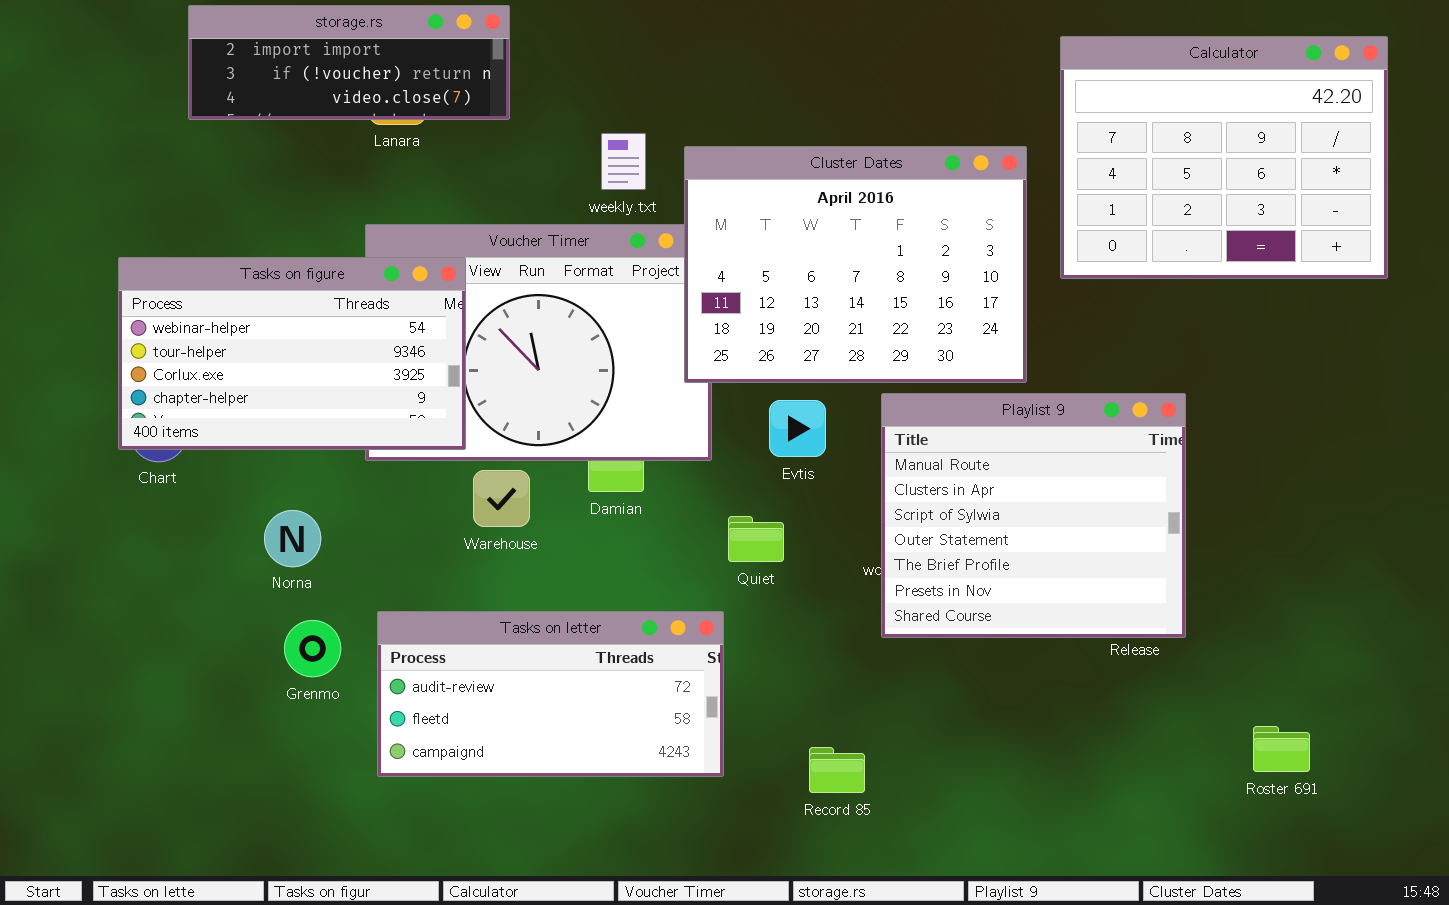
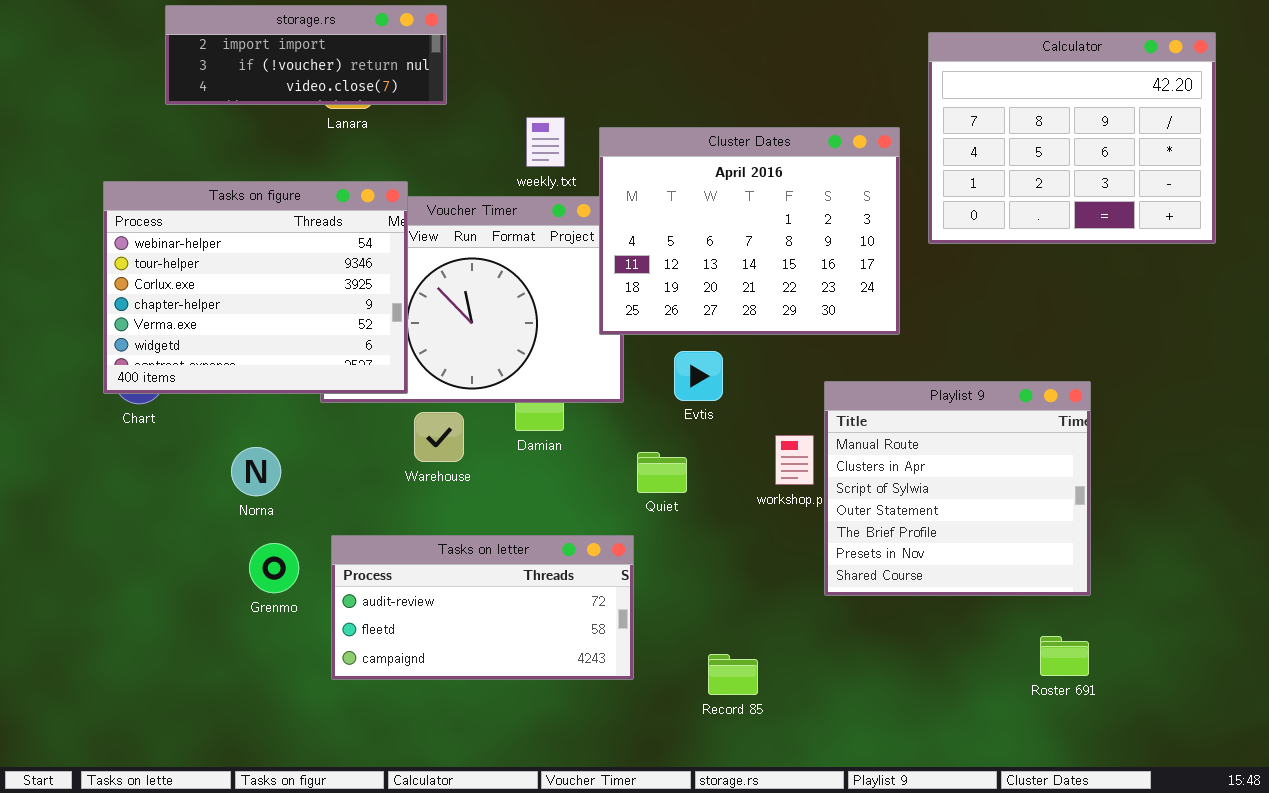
Tasks on figure: [118,257,466,450] -> [103,181,408,394], resized
Playlist 9: [881,393,1186,638] -> [824,381,1091,596], moved
Roster 691: [1253,726,1310,772] -> [1040,636,1089,676], moved

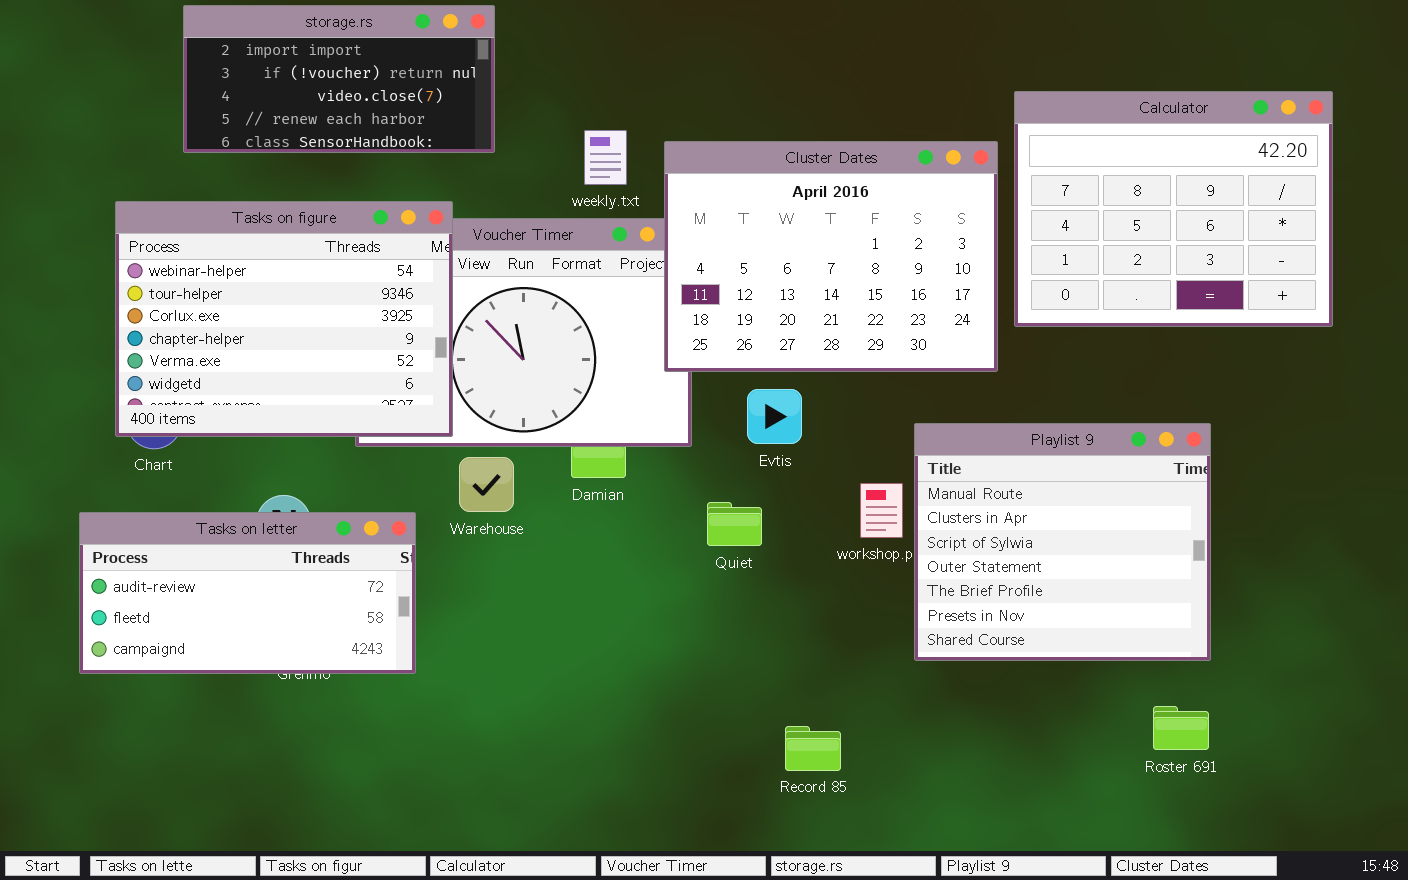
storage.rs: [165,5,447,105] -> [183,5,495,153], resized
Calculator: [928,32,1216,244] -> [1014,91,1333,327], moved
Tasks on letter: [331,535,634,680] -> [79,512,416,674], moved

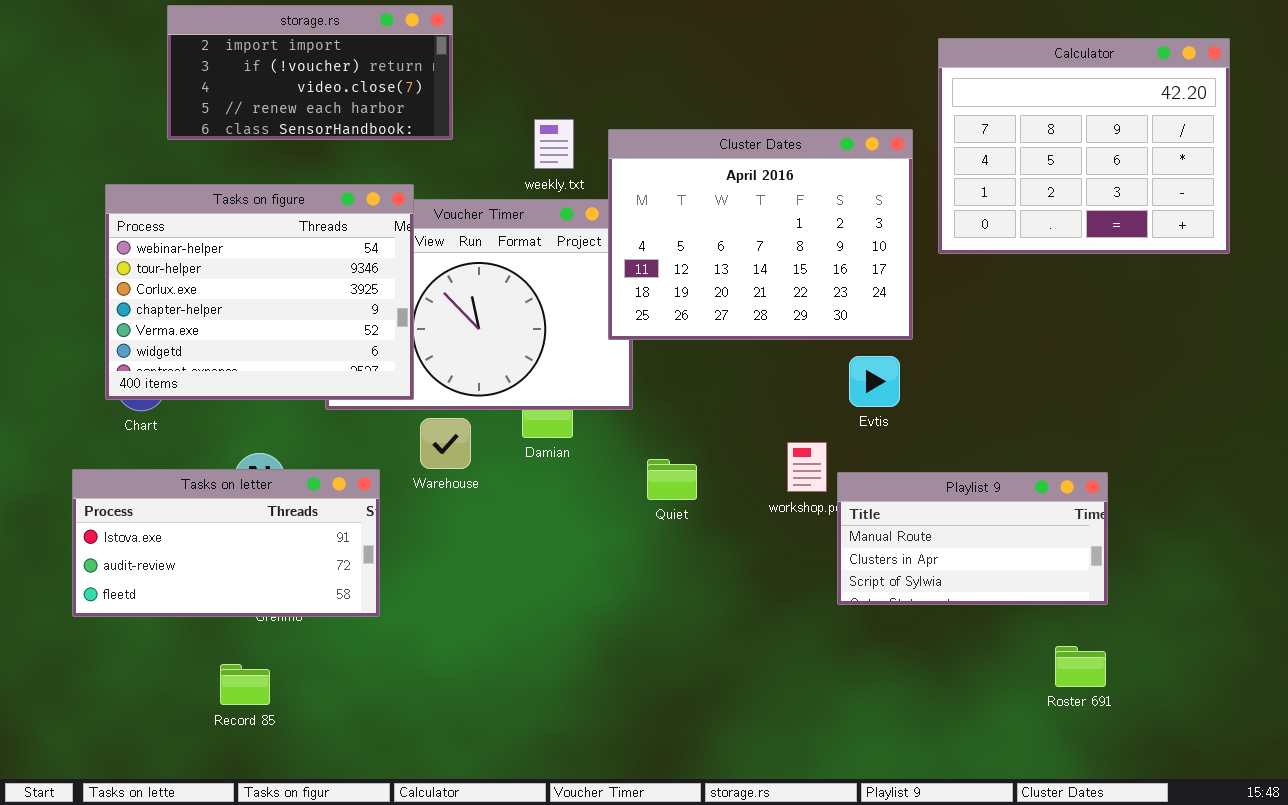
Calculator: [1014,91,1333,327] -> [938,38,1230,254], moved
Evtis: [747,389,802,444] -> [849,356,900,407], moved
Playlist 9: [914,423,1211,661] -> [837,472,1108,605], resized
Tasks on letter: [79,512,416,674] -> [72,469,380,617], scrolled up 1 row
Record 85: [785,726,841,771] -> [220,664,270,705], moved

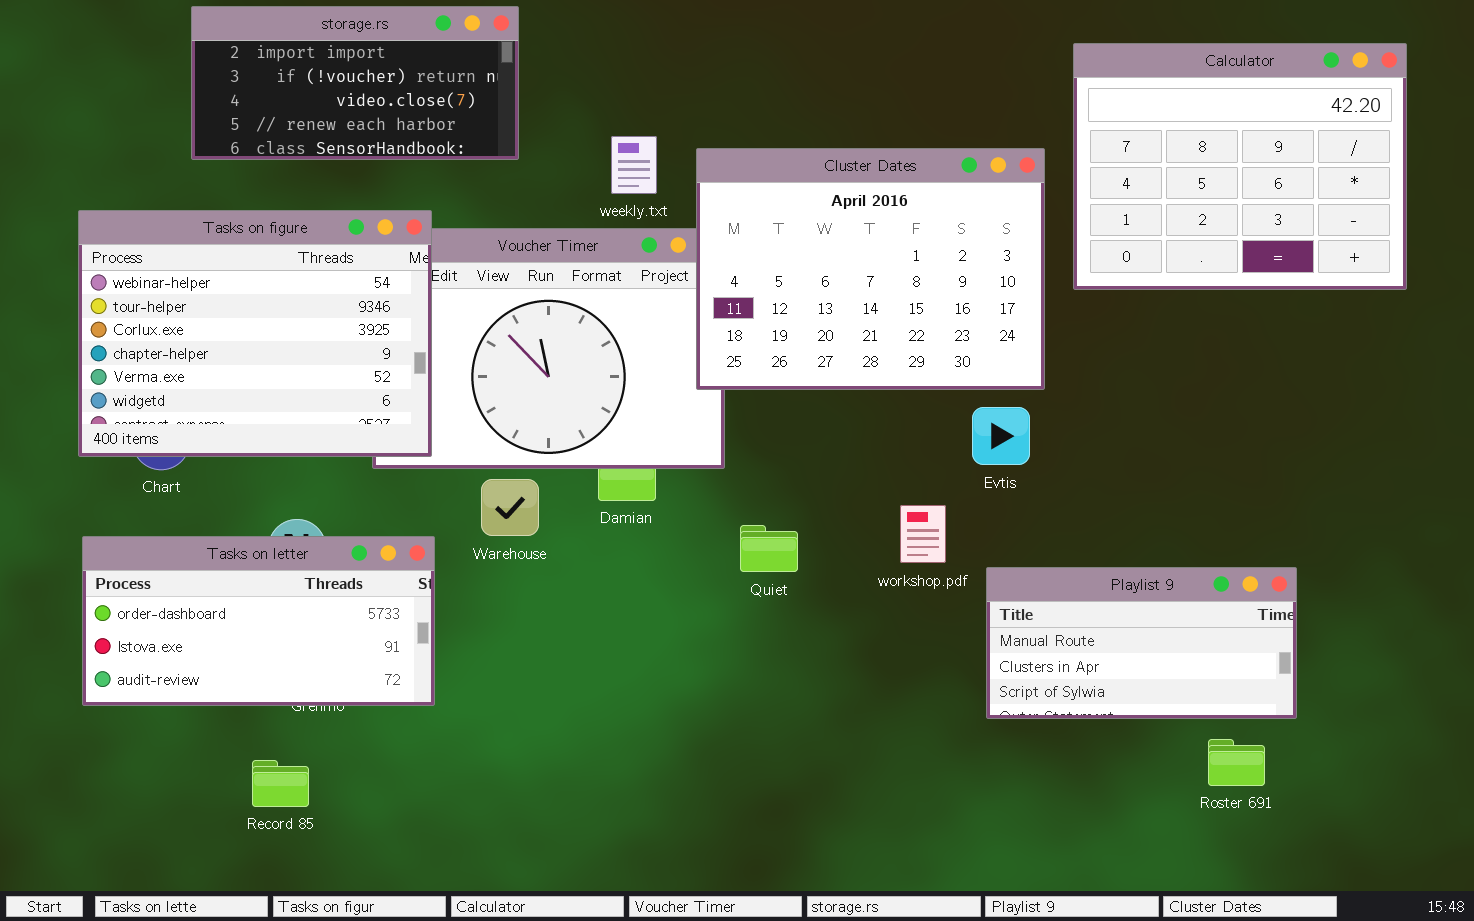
Tasks on figure: [105,184,414,400] -> [78,210,432,457], moved
Tasks on letter: [72,469,380,617] -> [82,536,435,706], scrolled up 1 row
Playlist 9: [837,472,1108,605] -> [986,567,1297,719], moved

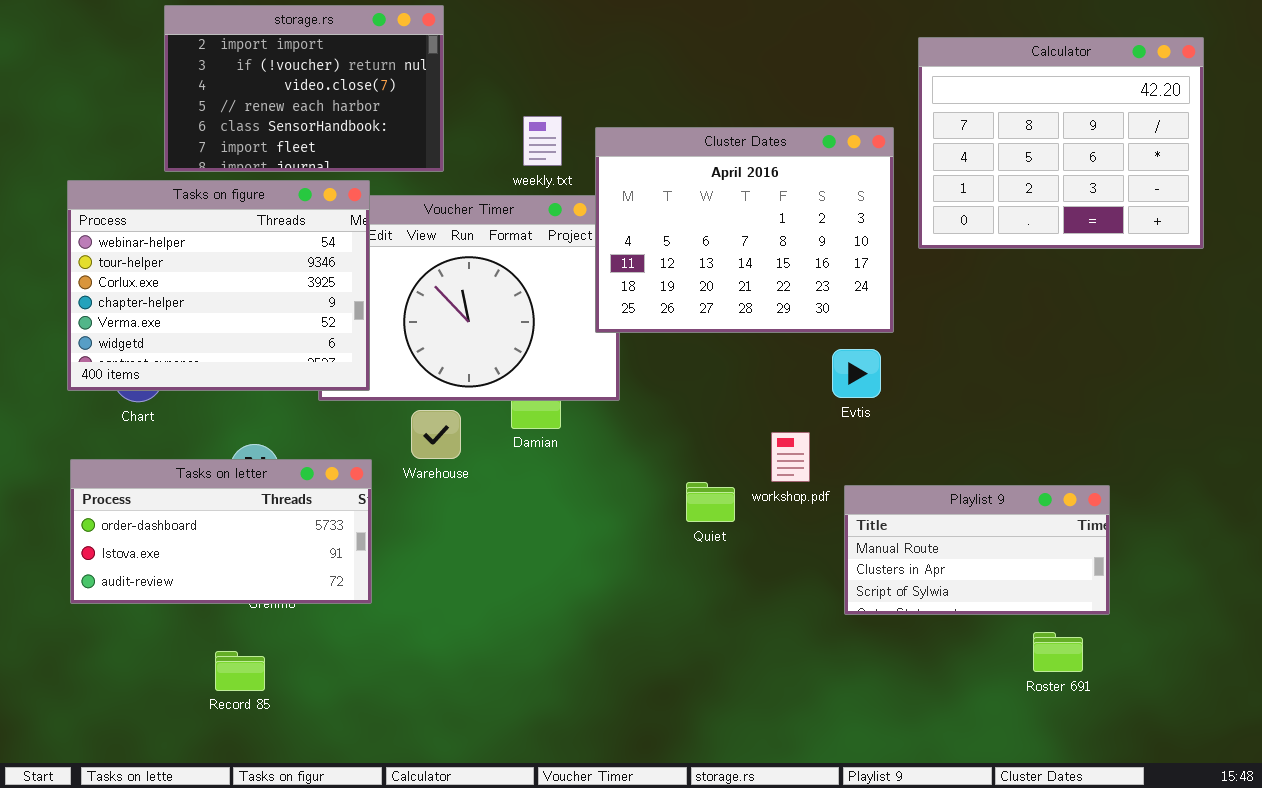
storage.rs: [191,6,519,160] -> [164,5,444,172], resized
Quiet: [740,525,798,572] -> [686,482,735,522], moved

